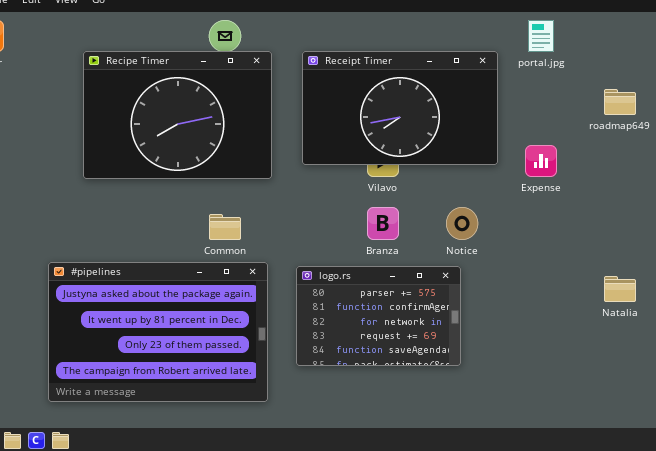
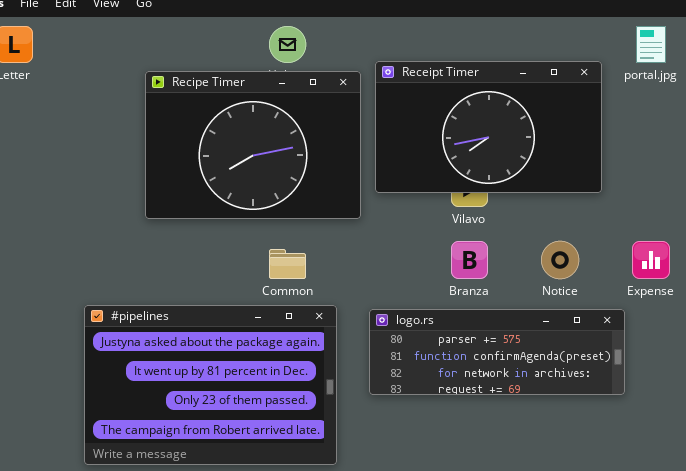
Recipe Timer: [83,51,272,179] -> [145,71,361,219], moved
Expense: [525,145,557,177] -> [632,241,670,279], moved
logo.rs: [296,266,461,366] -> [369,309,625,395], resized

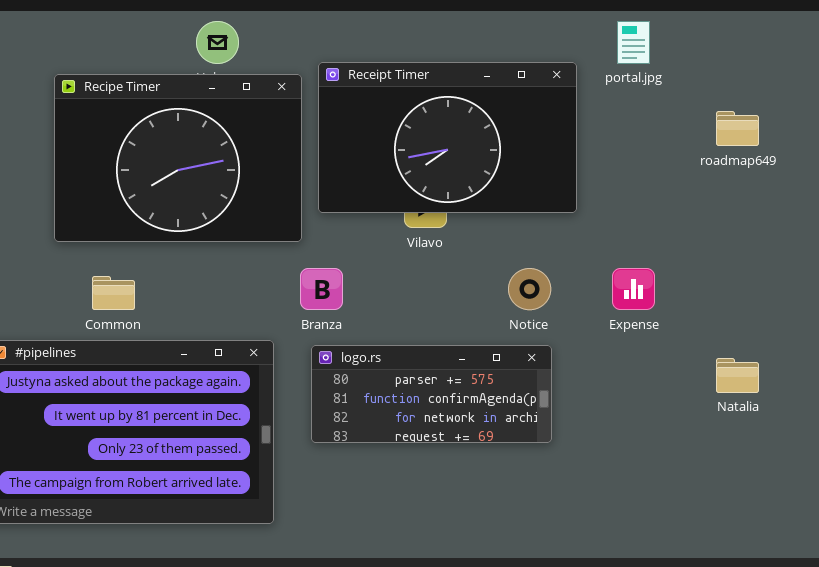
Branza: [451,241,488,279] -> [300,268,343,310], moved
Common: [269,249,306,279] -> [92,276,135,310], moved
logo.rs: [369,309,625,395] -> [311,345,552,443], resized

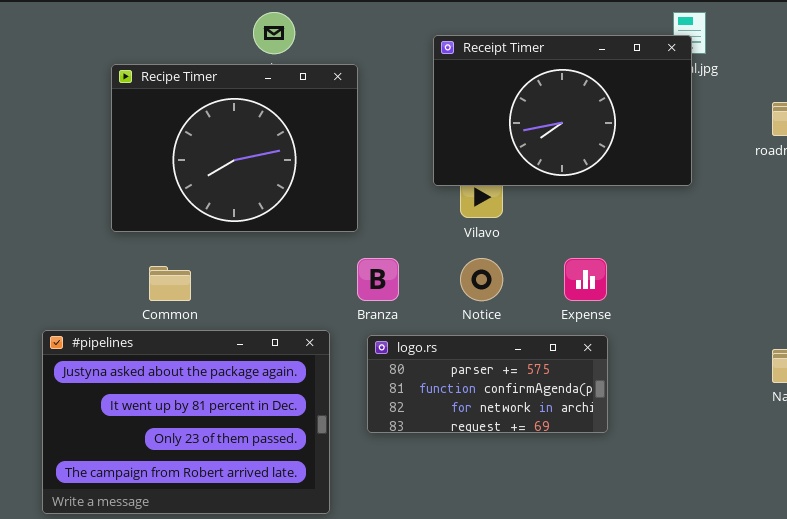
Receipt Timer: [318,62,577,213] -> [433,35,692,186], moved
Notice: [508,268,551,310] -> [460,258,503,301], moved
Expense: [612,268,655,310] -> [564,258,607,301], moved

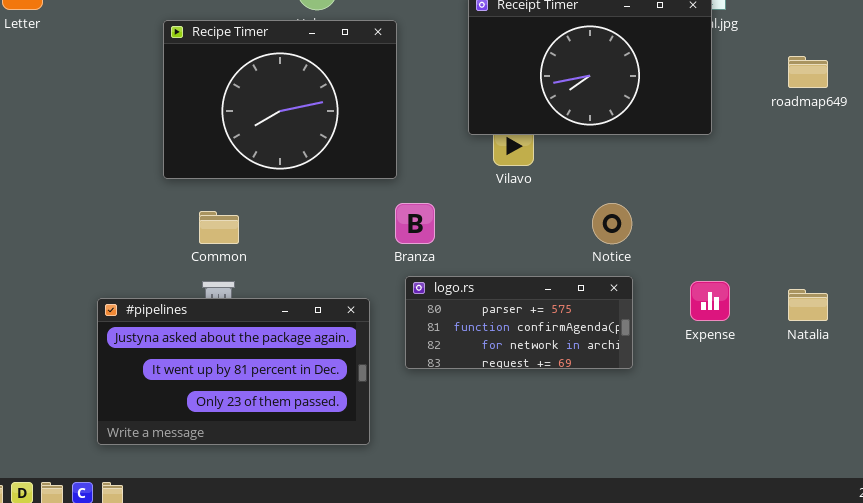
Notice: [460,258,503,301] -> [592,203,632,244], moved
Expense: [564,258,607,301] -> [690,281,730,321], moved
#pipelines: [42,330,330,514] -> [97,298,370,445], resized

